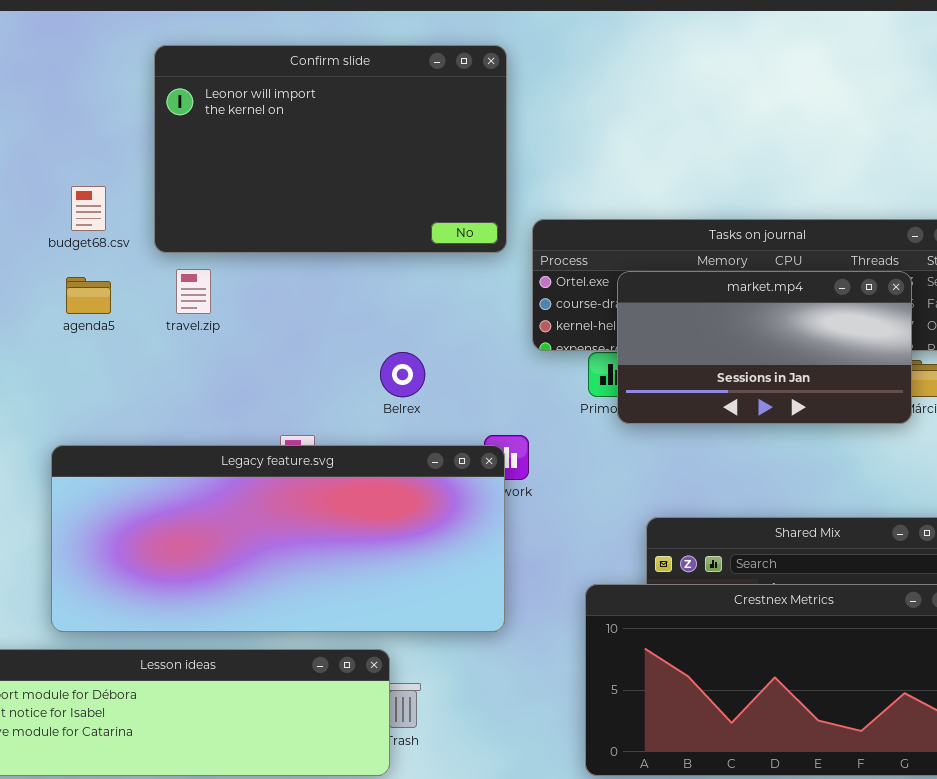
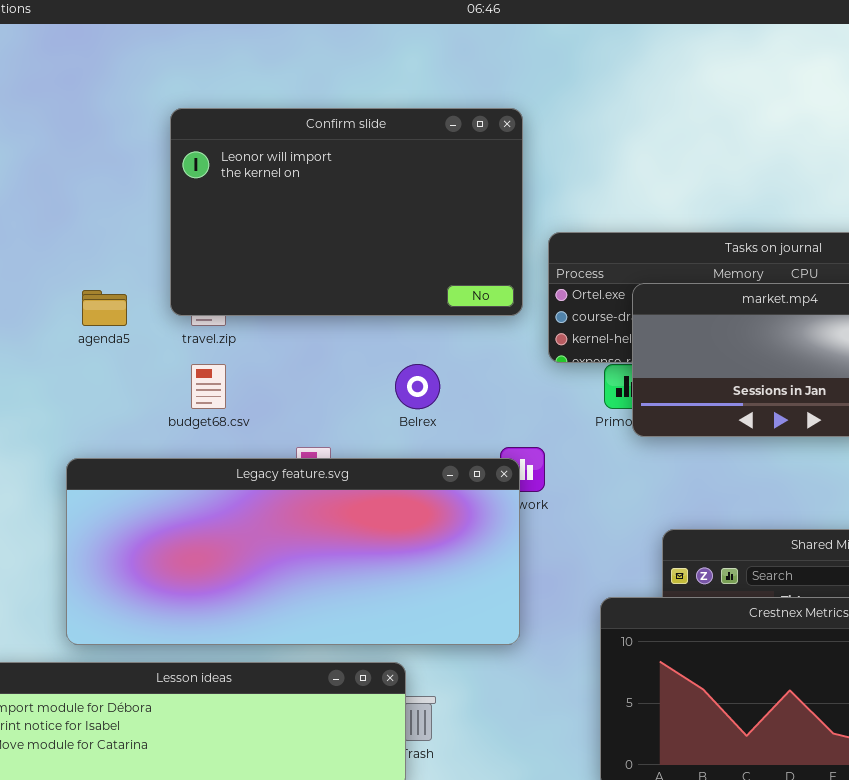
Confirm slide: [154,45,507,253] -> [170,108,523,316], moved
budget68.csv: [71,186,106,231] -> [191,364,226,409], moved

